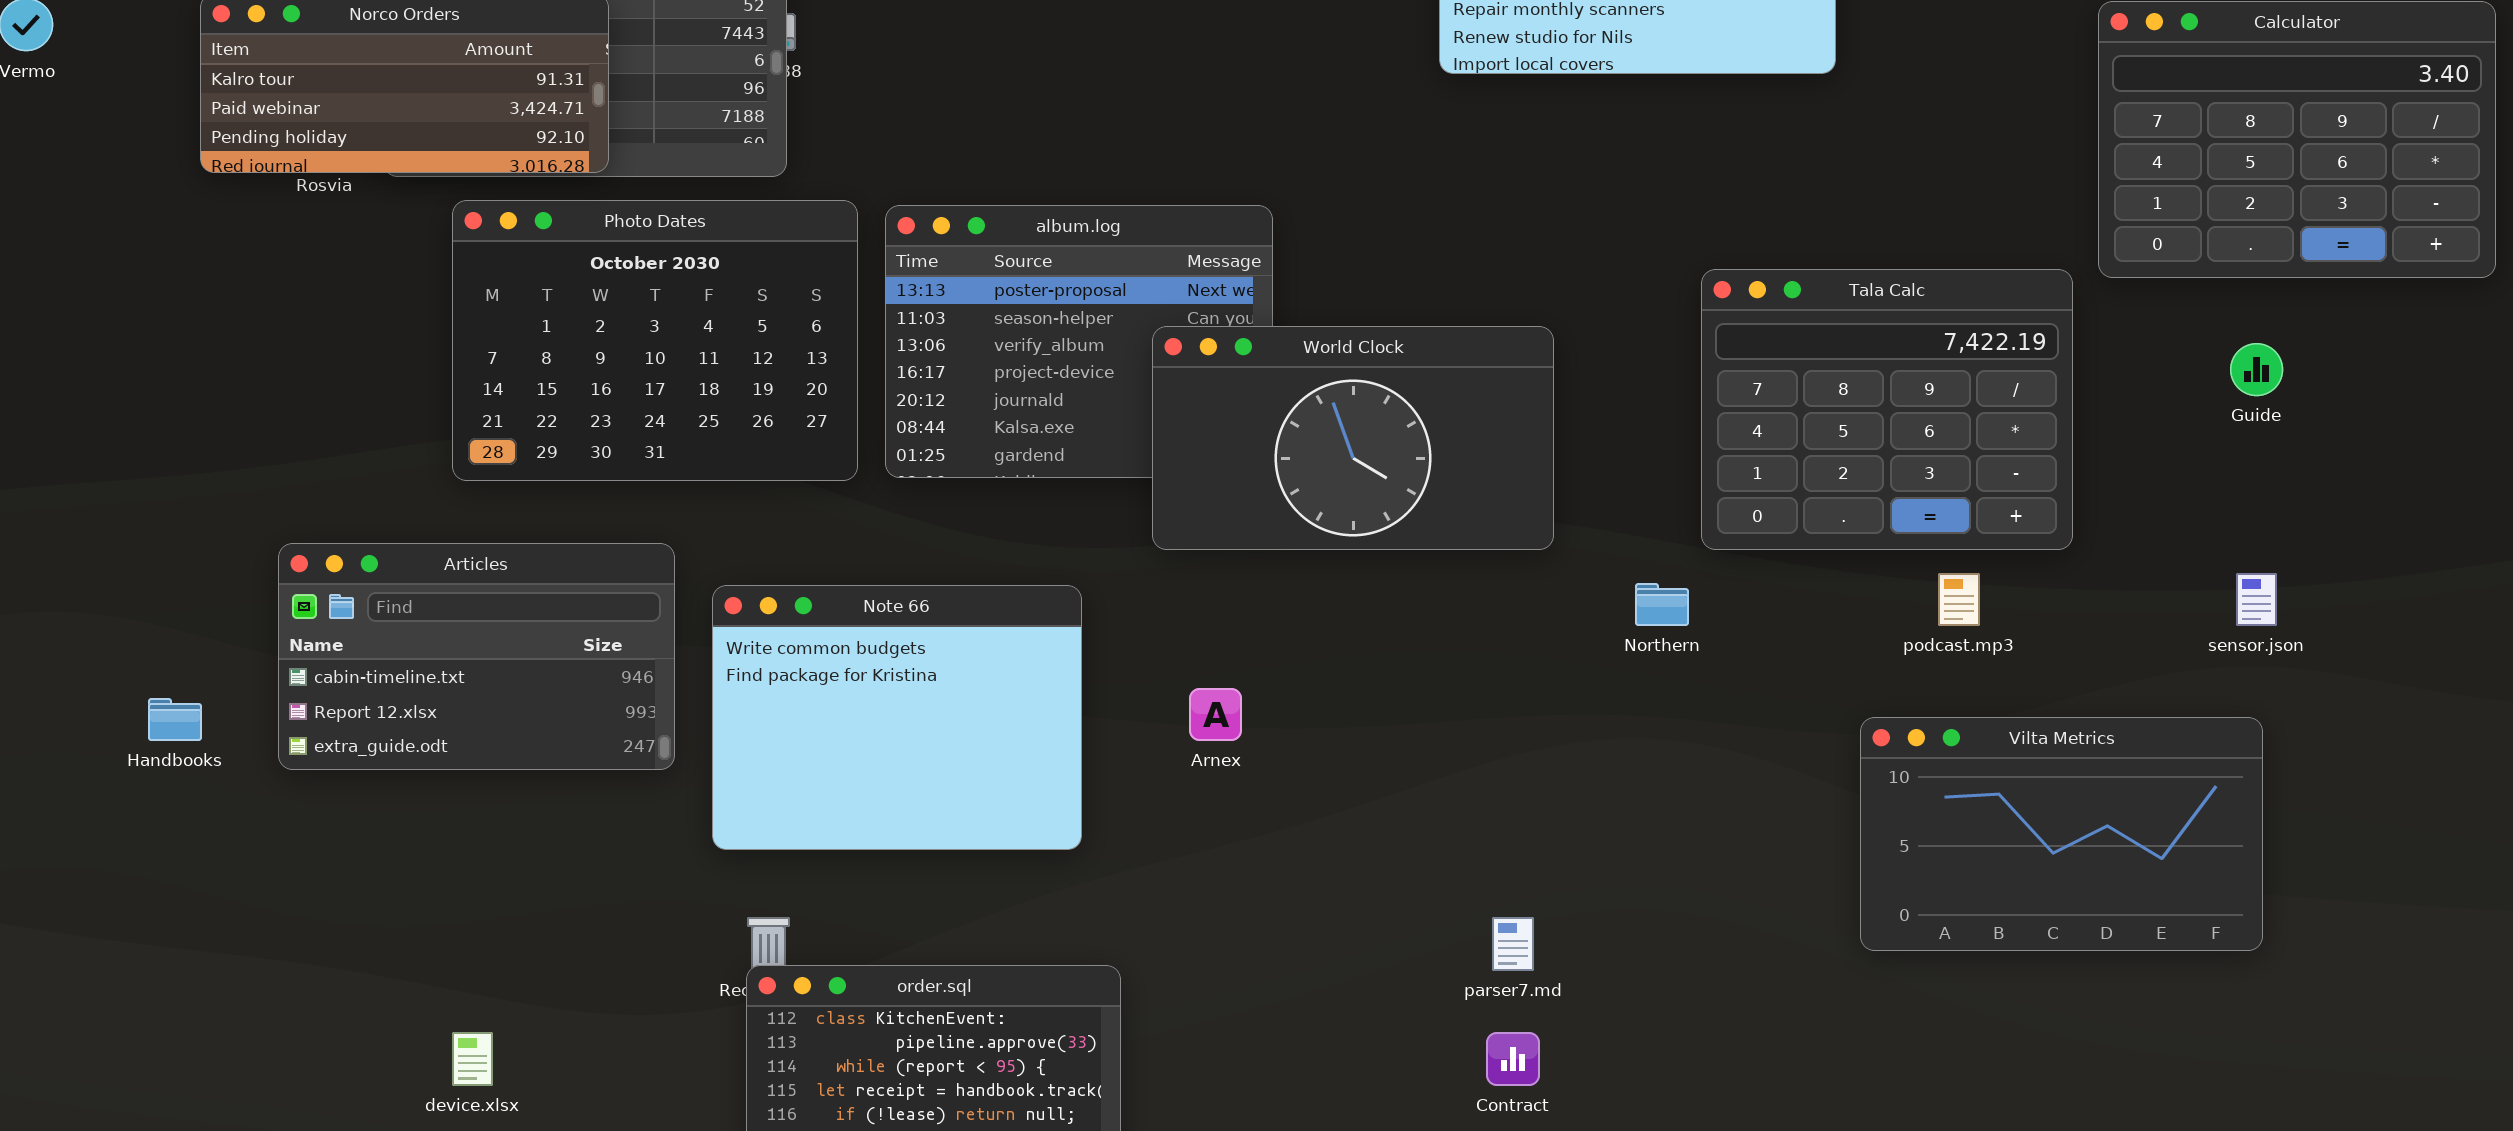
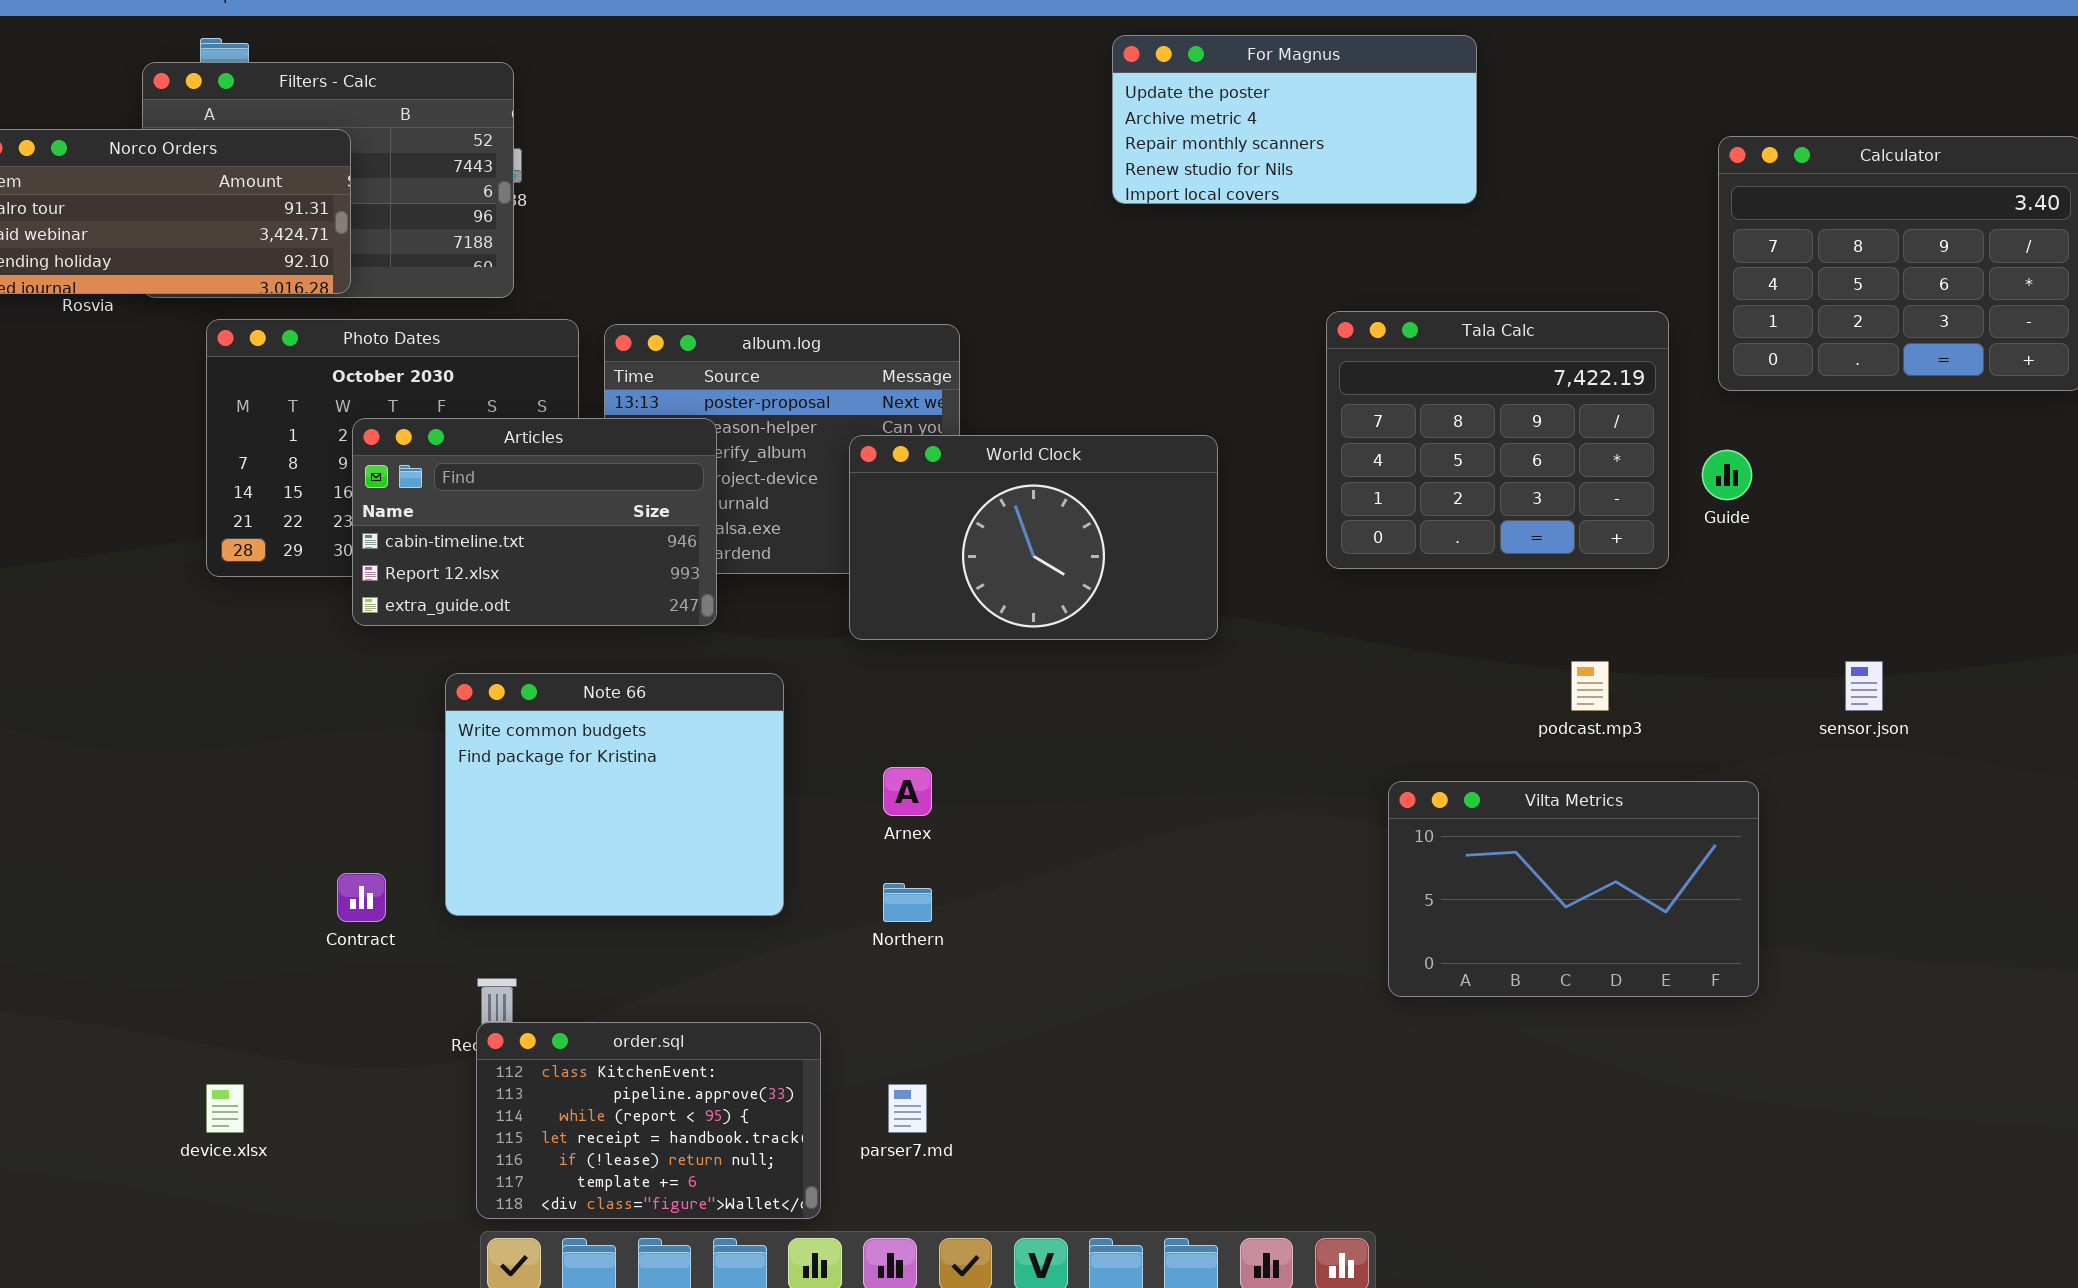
Tala Calc: [1701,269,2073,550] -> [1326,311,1669,569], moved
Guide: [2230,343,2283,396] -> [1702,450,1752,500], moved
Articles: [278,543,675,770] -> [352,418,717,626], moved
Northern: [1635,583,1689,626] -> [883,883,932,922], moved
Vilta Metrics: [1860,717,2263,951] -> [1388,781,1759,997], moved
parser7.md: [1492,917,1534,971] -> [888,1084,927,1133], moved
Contract: [1486,1032,1540,1086] -> [337,873,386,922], moved

